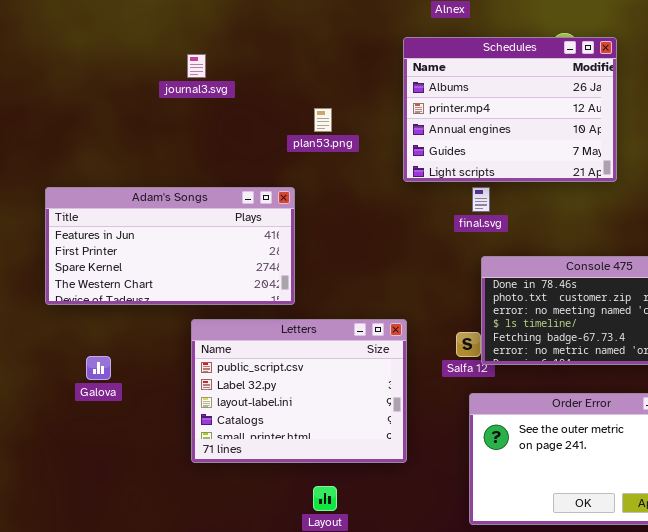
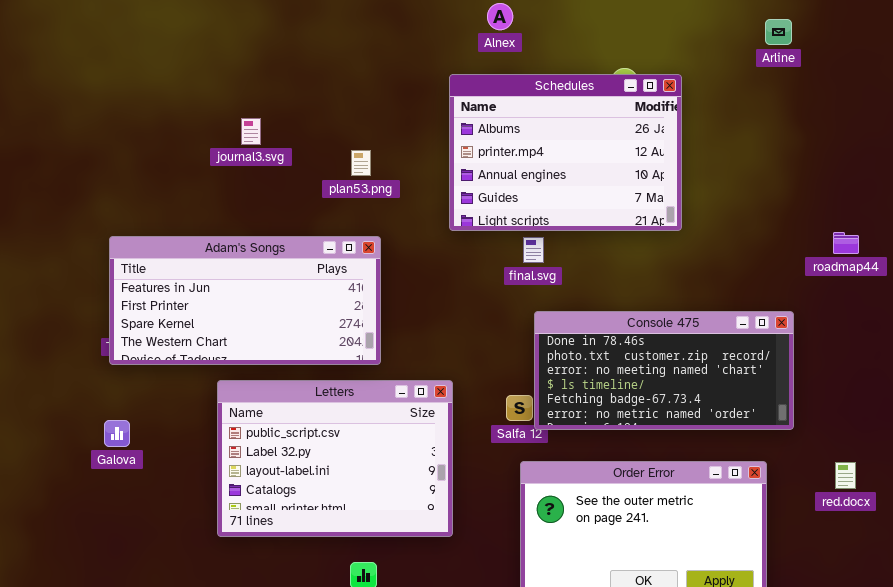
journal3.svg: [187,54,206,78] -> [241,118,261,145], moved
Adam's Songs: [45,187,295,305] -> [109,236,381,365], moved

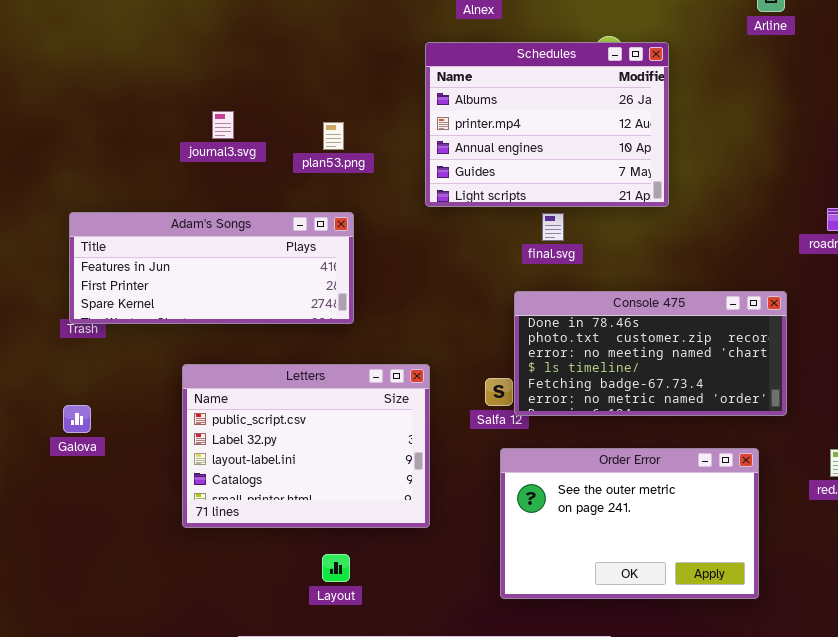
journal3.svg: [241,118,261,145] -> [212,111,234,139], moved
Adam's Songs: [109,236,381,365] -> [69,212,354,324], resized
final.svg: [523,237,544,263] -> [542,213,564,241], moved

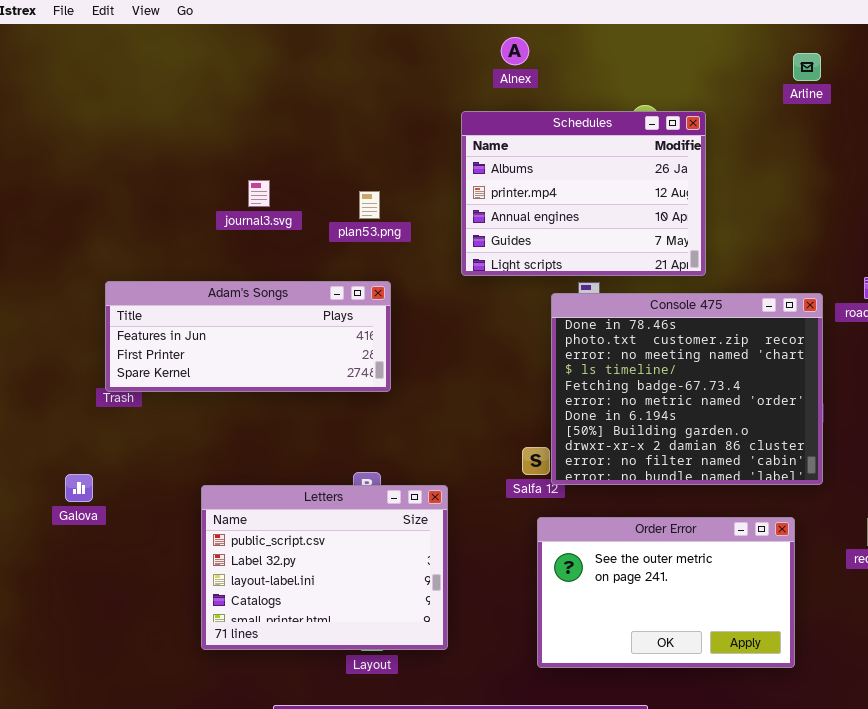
Console 475: [514,291,787,416] -> [551,293,823,485], resized
Letters: [182,364,430,528] -> [201,485,448,650], moved
Galova: [63,405,91,433] -> [65,474,93,502], moved

